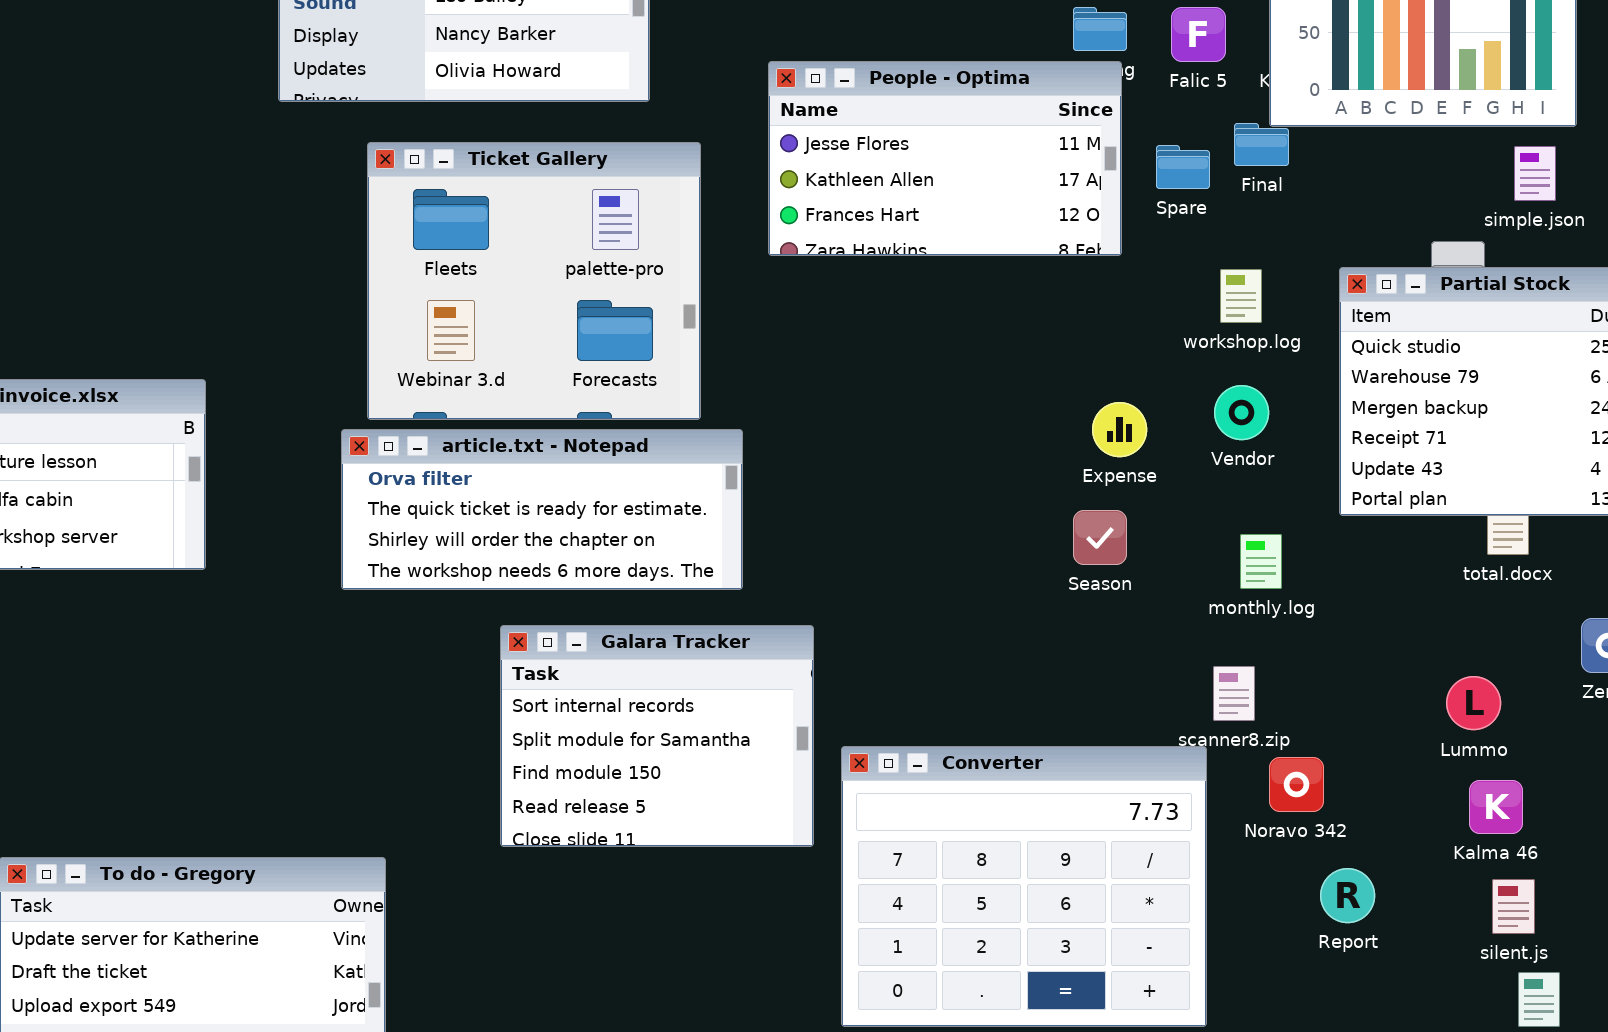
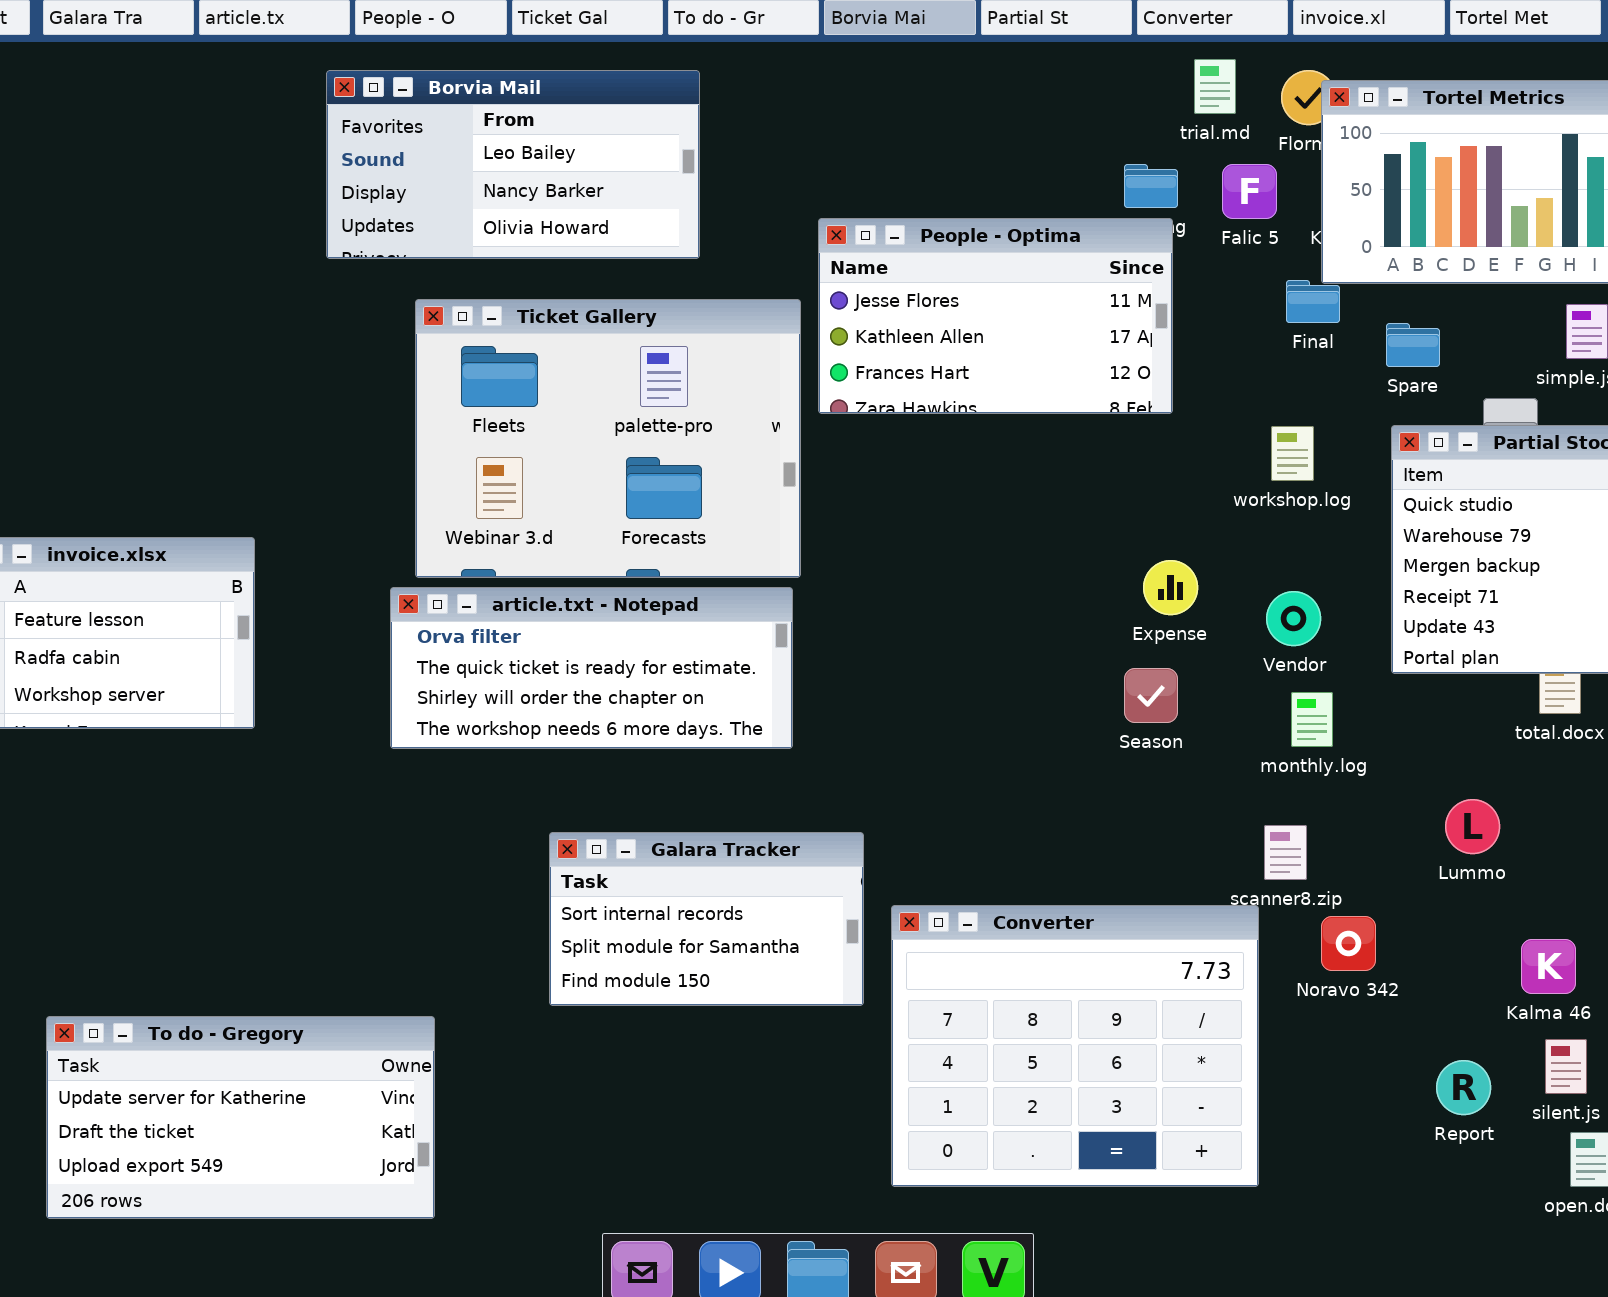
Ticket Gallery: [367,142,701,420] -> [415,299,801,578], resized
Spare: [1156,145,1210,189] -> [1386,323,1440,367], moved
Vendor: [1214,385,1269,440] -> [1266,591,1321,646], moved
Galara Tracker: [500,625,814,847] -> [549,832,864,1006], resized
Lummo: [1446,676,1501,730] -> [1445,799,1500,854], moved
Report: [1320,868,1375,923] -> [1436,1060,1491,1115], moved

